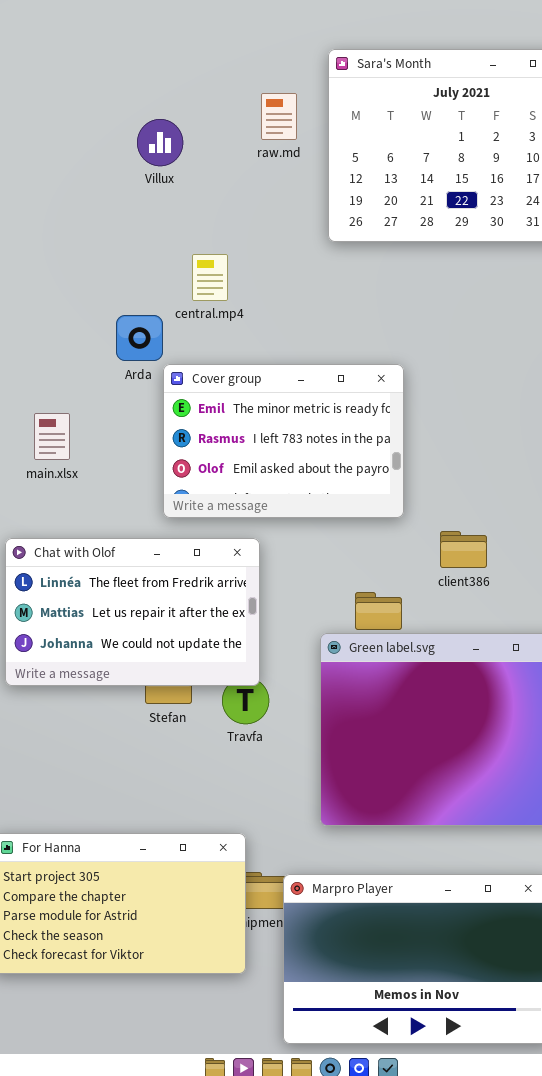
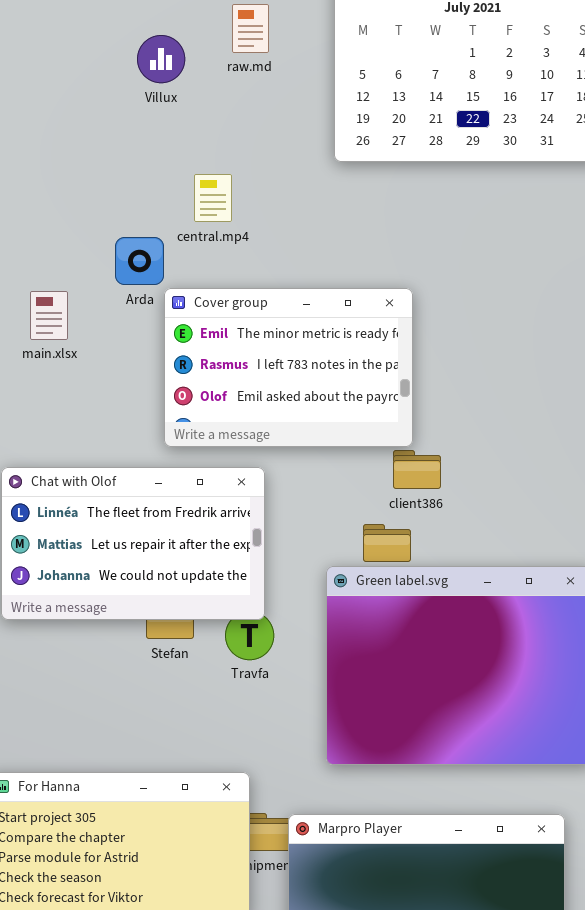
raw.md: [261,93,297,140] -> [232,4,269,53], moved
main.xlsx: [34,413,70,460] -> [30,291,68,340], moved
client386: [440,531,487,568] -> [393,450,441,489], moved

